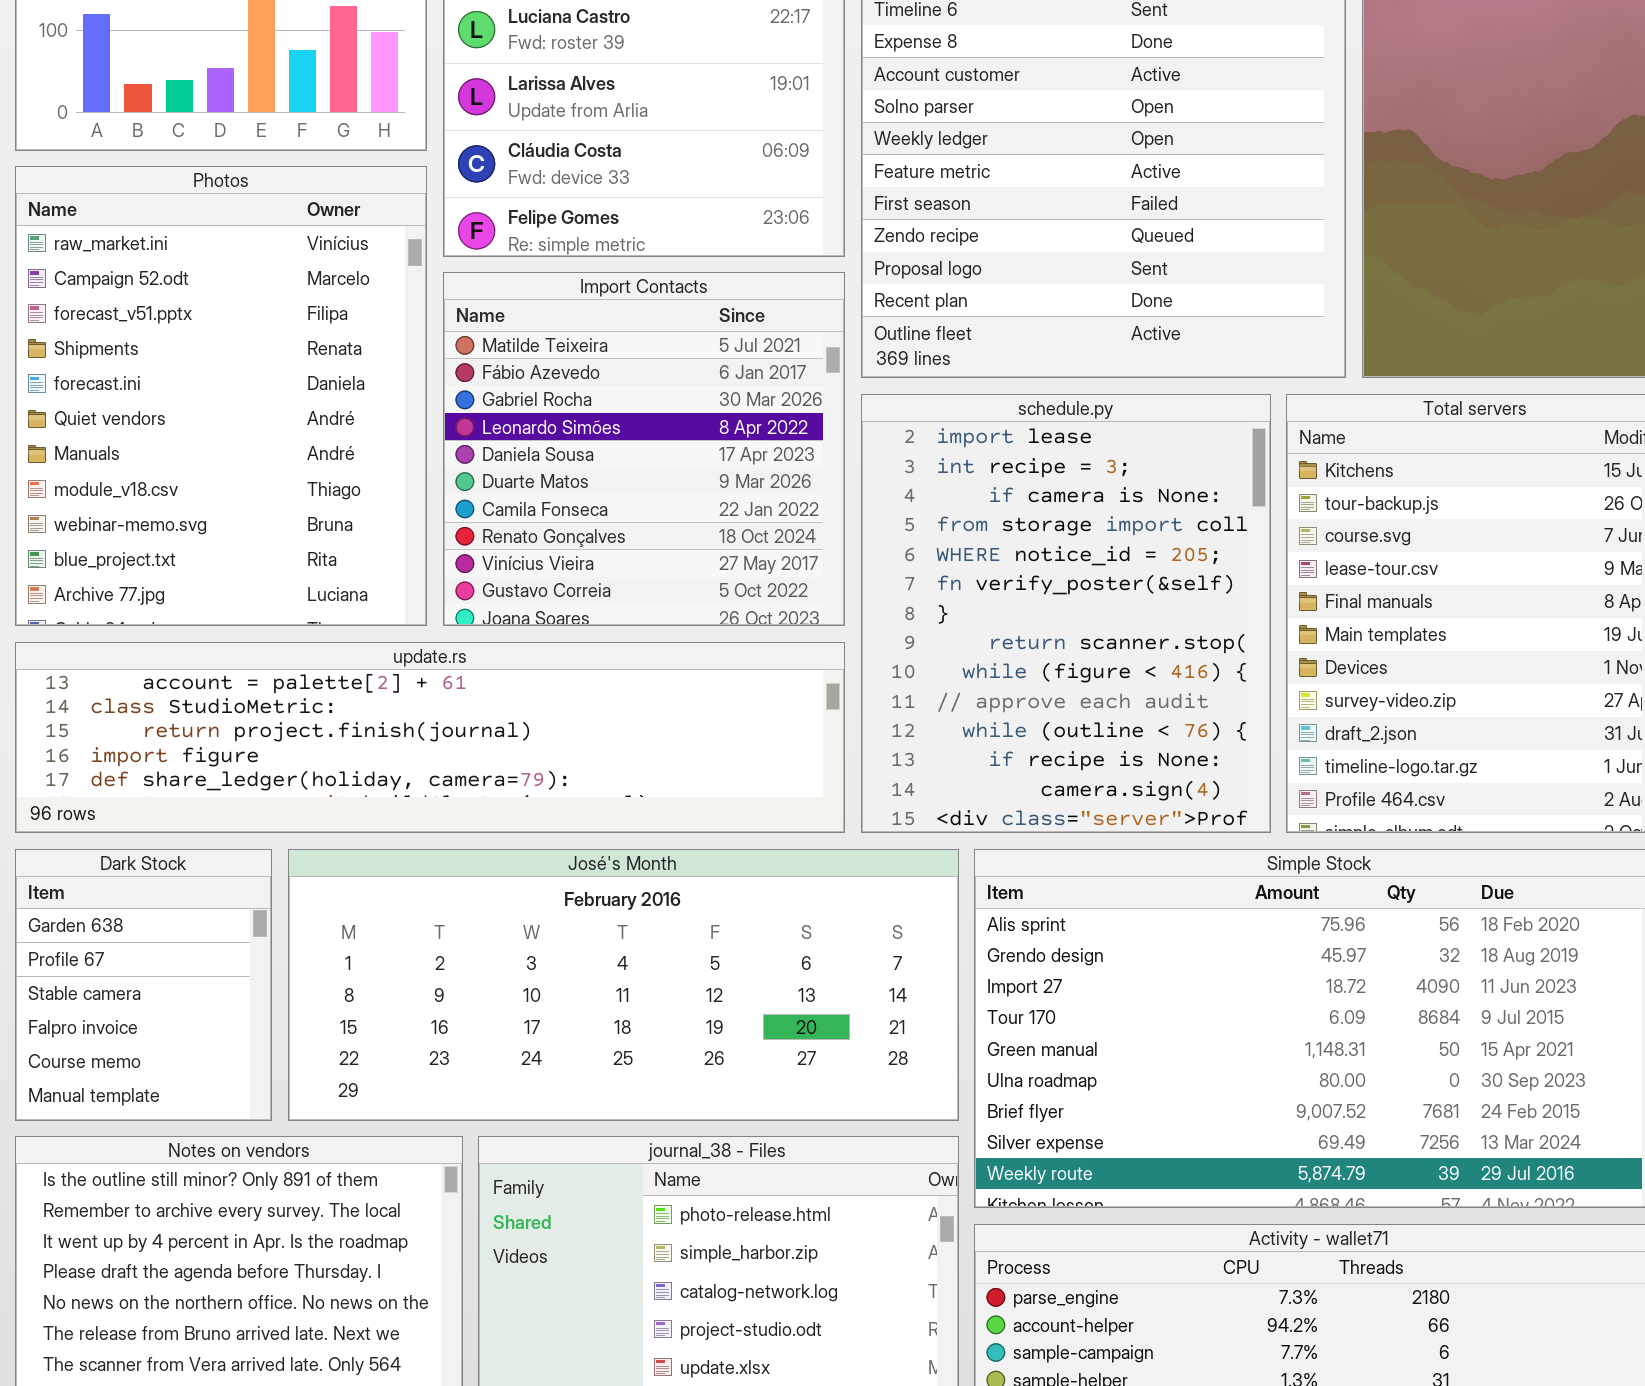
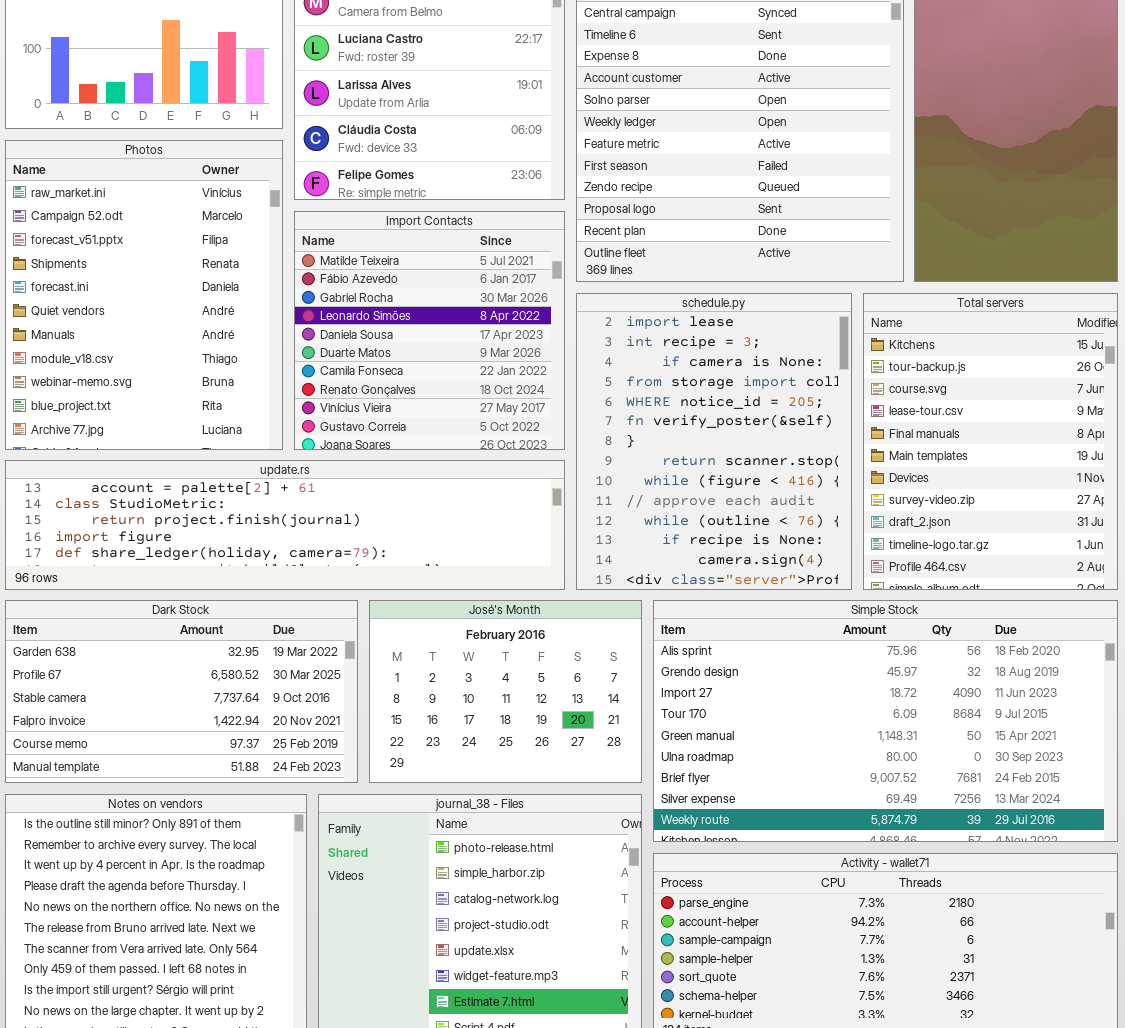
Dark Stock: [15,849,272,1121] -> [5,600,358,783], resized
José's Month: [288,849,959,1121] -> [369,600,642,783], resized

